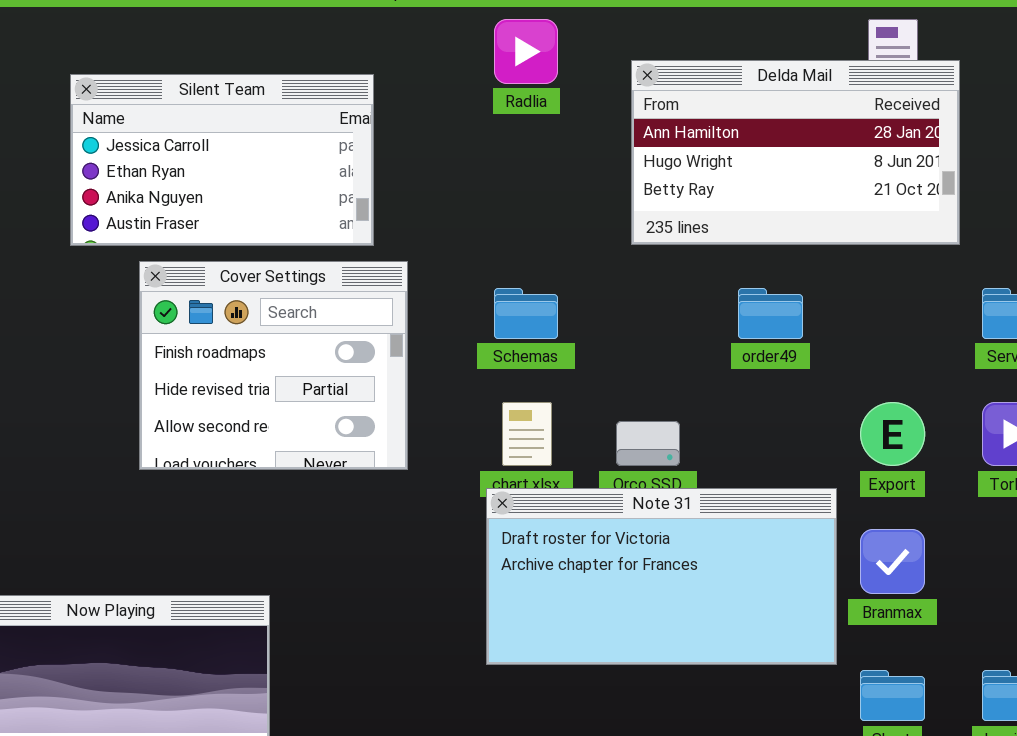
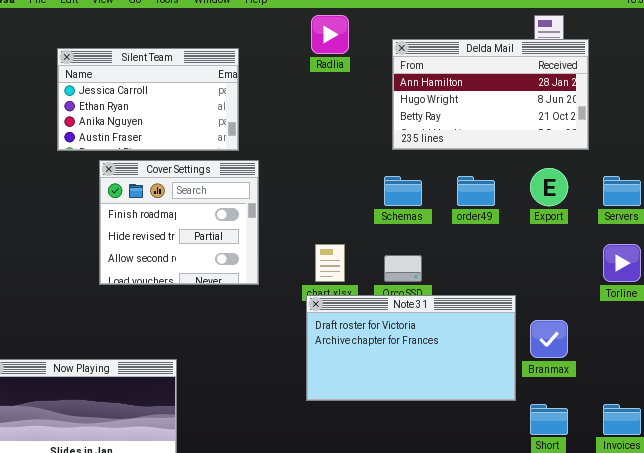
Schemas: [494,288,558,339] -> [384,176,422,206], moved
Export: [860,402,925,466] -> [530,168,568,206], moved

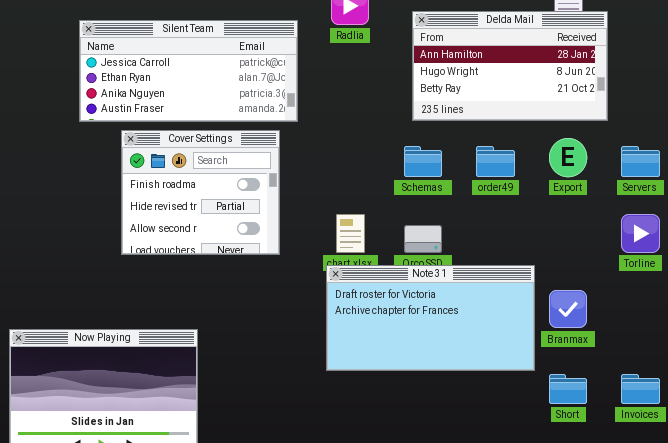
Silent Team: [57,48,239,151] -> [79,20,298,122], resized

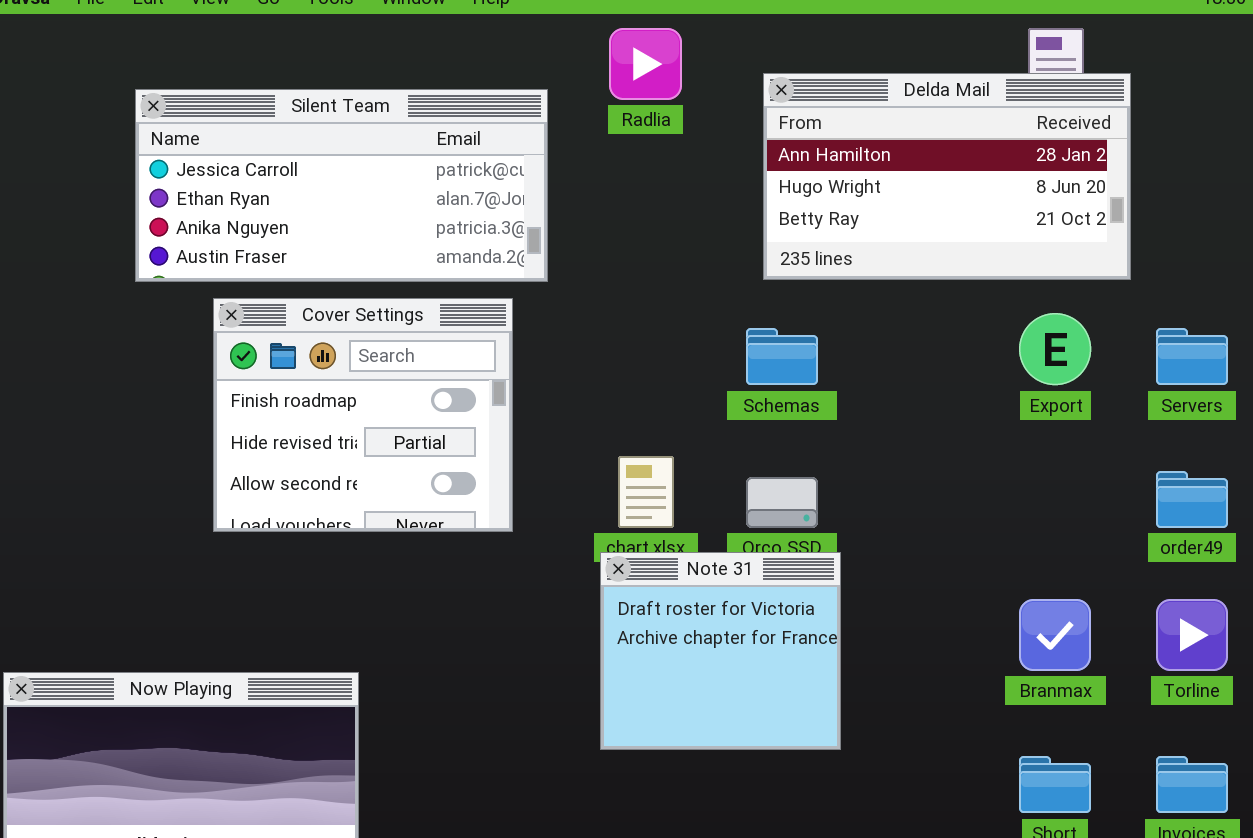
order49: [476,146,515,177] -> [1156,471,1228,528], moved
Torline: [621,214,660,253] -> [1156,599,1228,671], moved
Note 31: [326,265,535,371] -> [600,552,841,750], resized

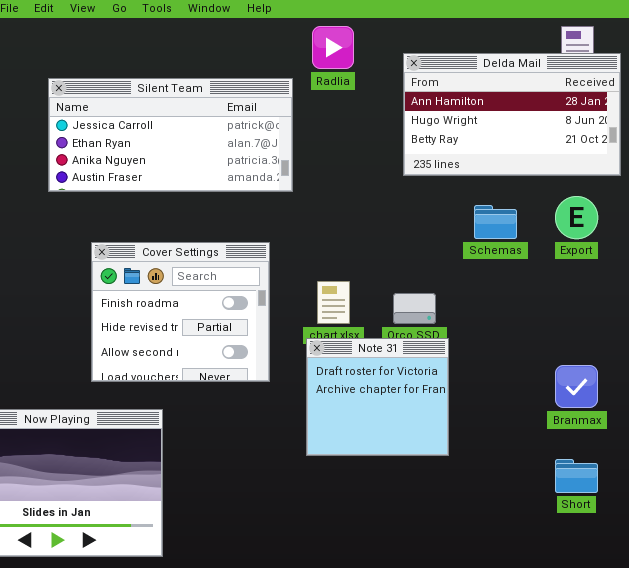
Silent Team: [135,89,548,282] -> [48,78,293,192], moved
Cover Settings: [213,298,513,532] -> [91,242,270,382], moved
Schemas: [746,328,818,385] -> [474,205,517,239], moved

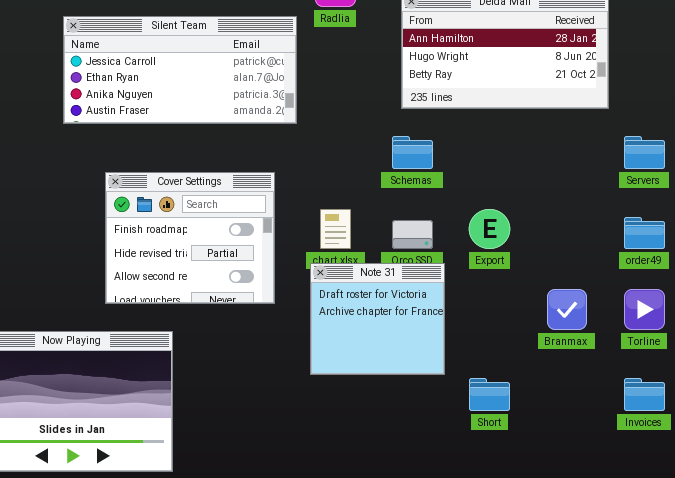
Export: [555,196,598,239] -> [469,209,510,249], moved
Schemas: [474,205,517,239] -> [392,136,433,169], moved
Short: [555,459,598,493] -> [469,378,510,411], moved

